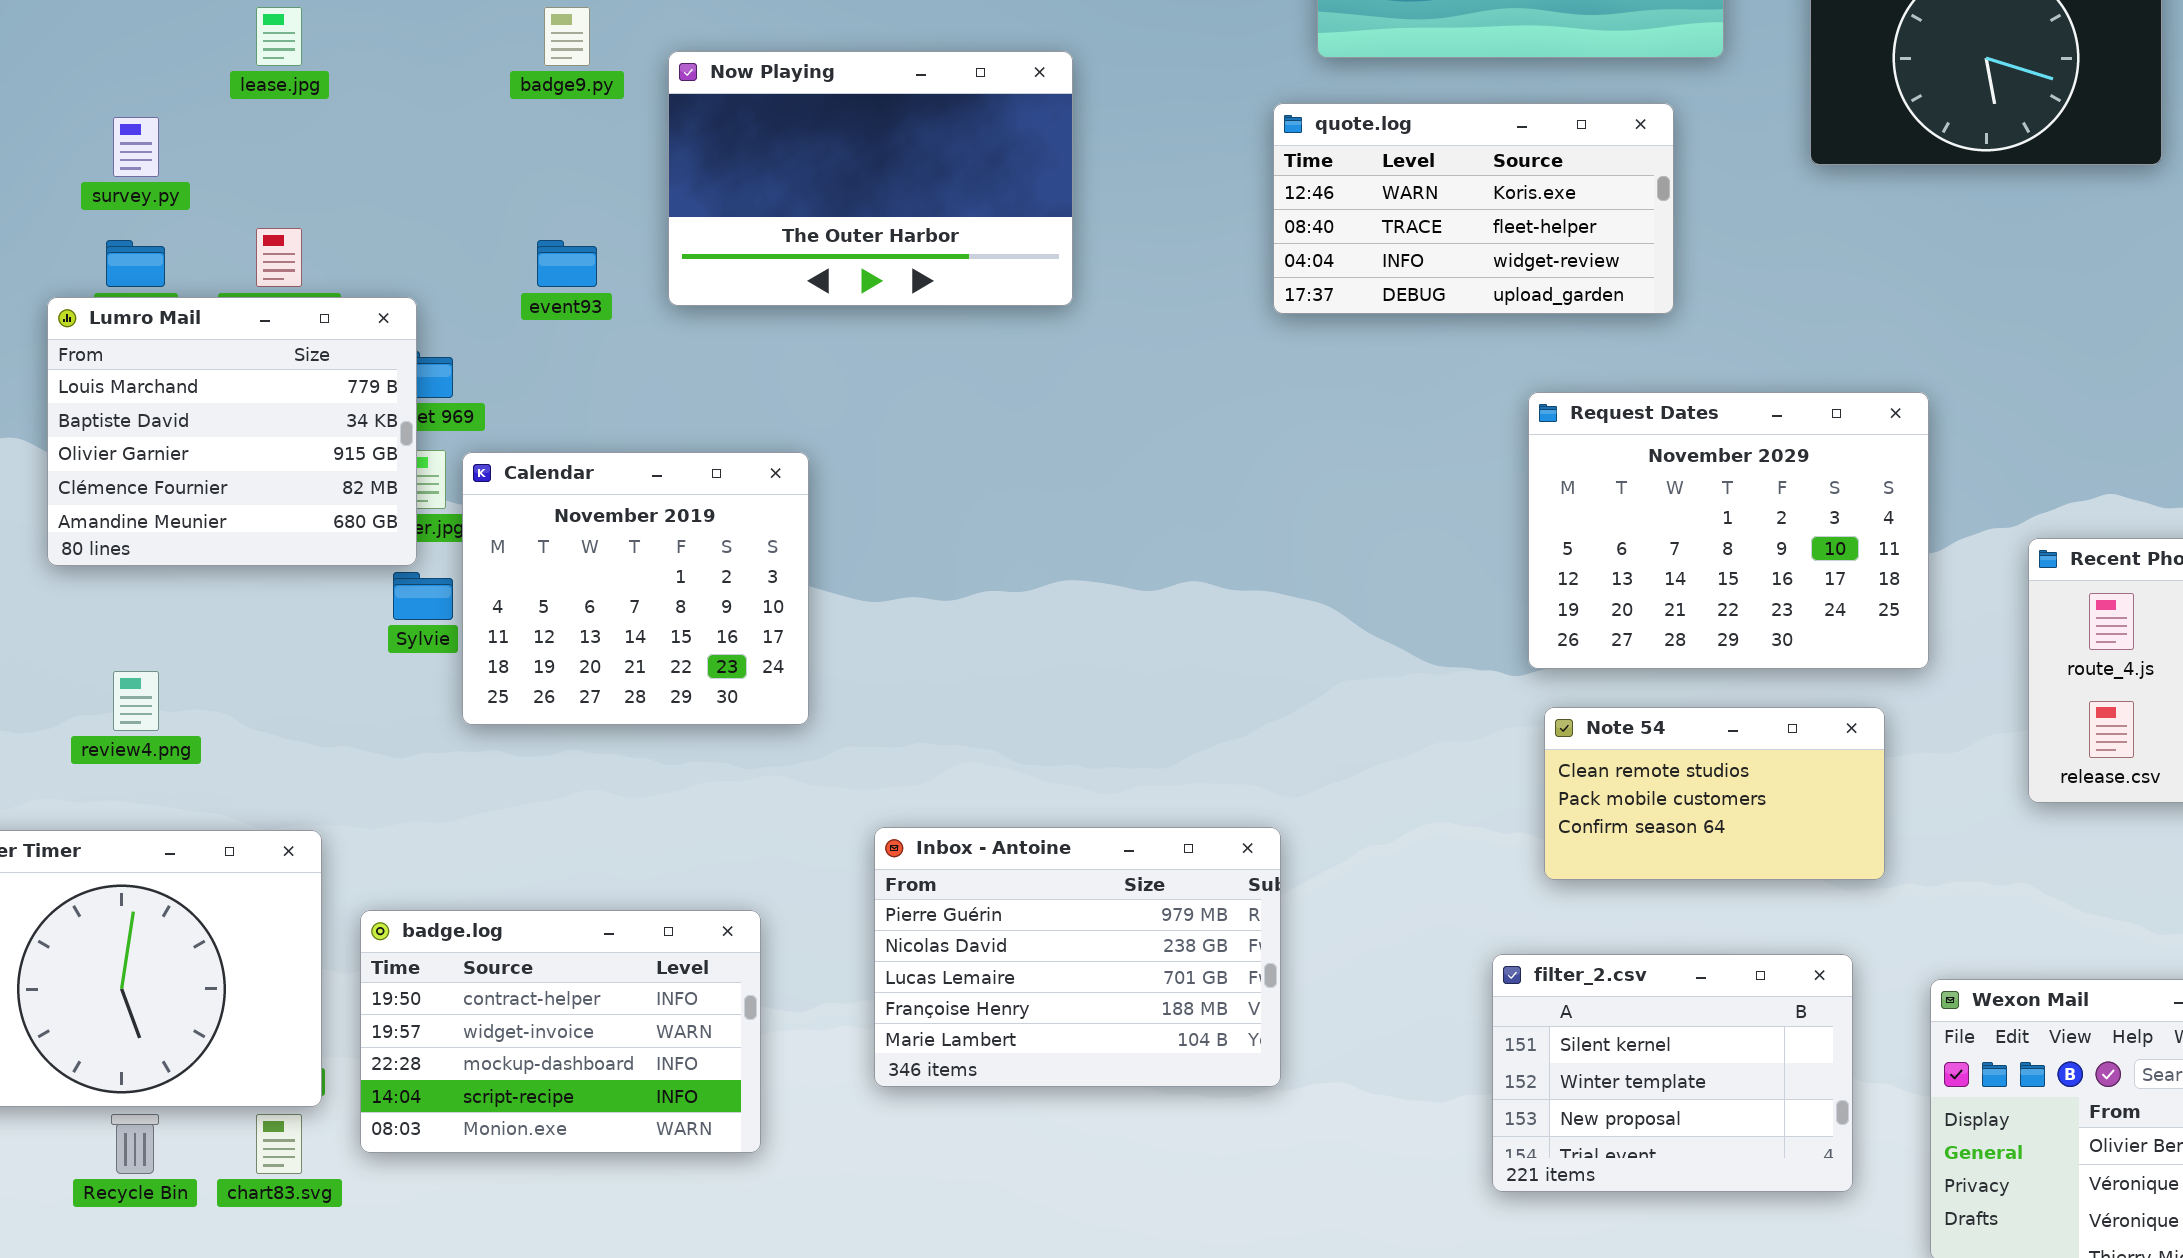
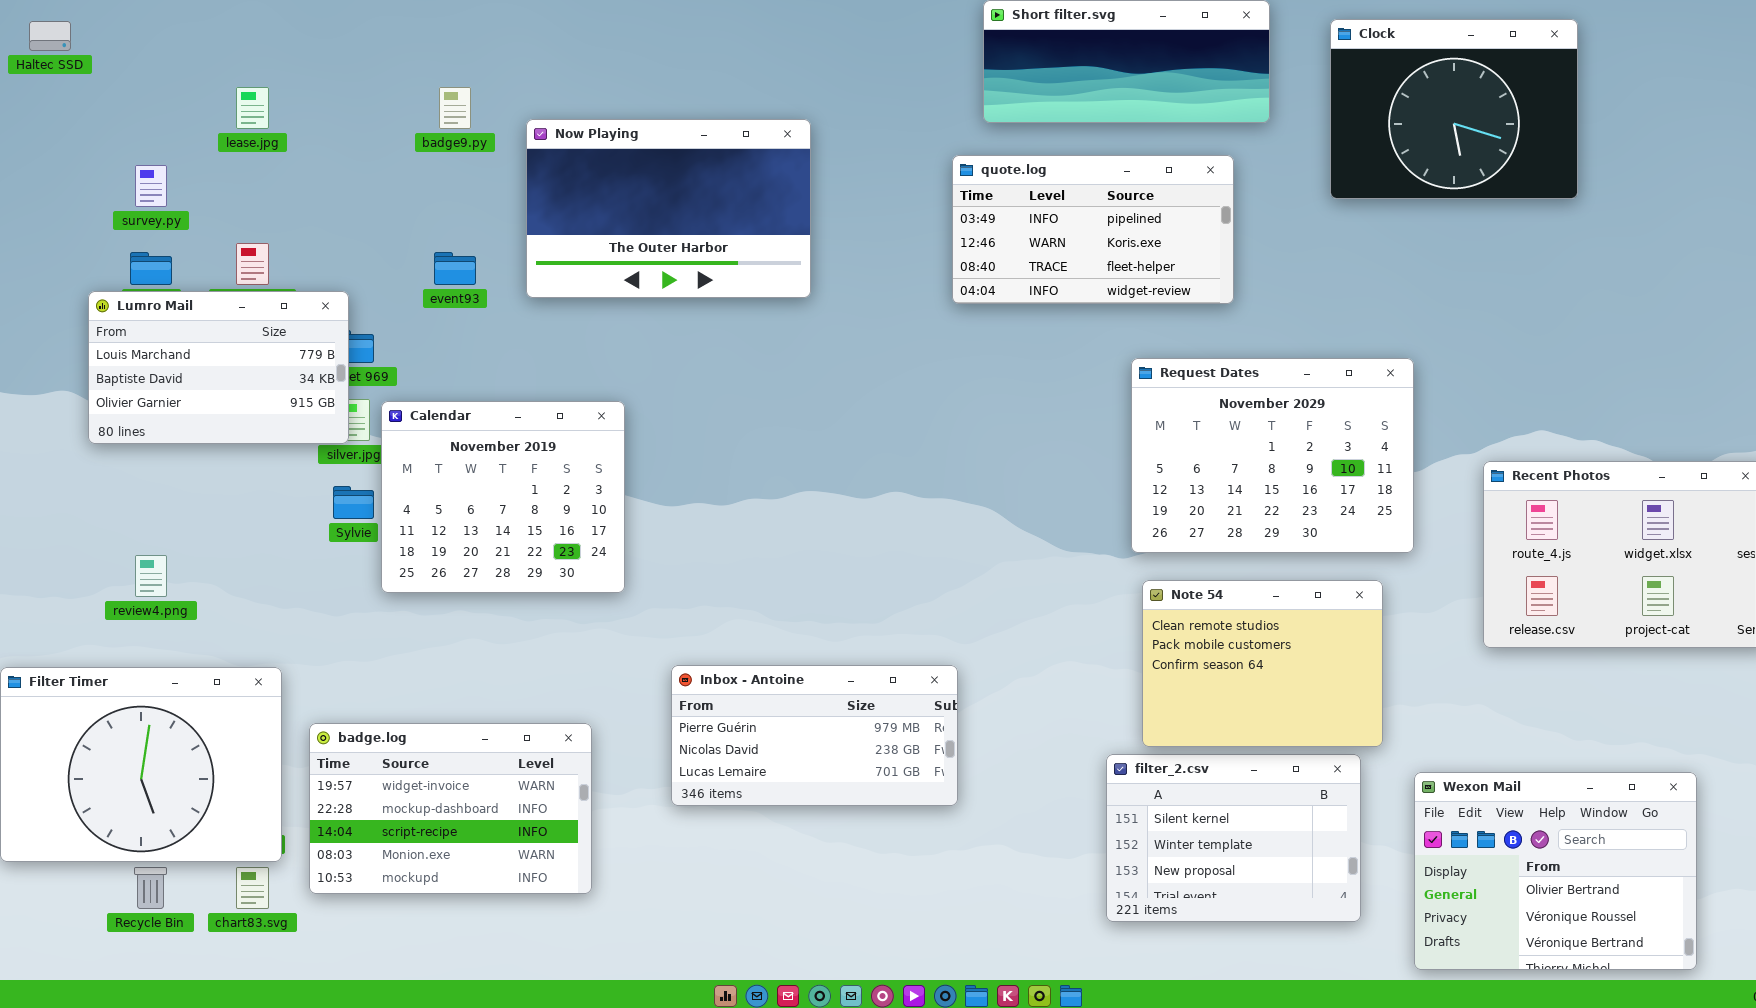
quote.log: [1273,103,1674,314] -> [952,155,1234,304], scrolled up 1 row
Lumro Mail: [47,297,417,566] -> [88,291,349,444], resized
Note 54: [1544,707,1885,880] -> [1142,580,1383,747], resized
Inbox - Antoine: [874,827,1281,1087] -> [671,665,958,806], resized
badge.log: [360,910,761,1153] -> [309,723,592,894], scrolled down 1 row

